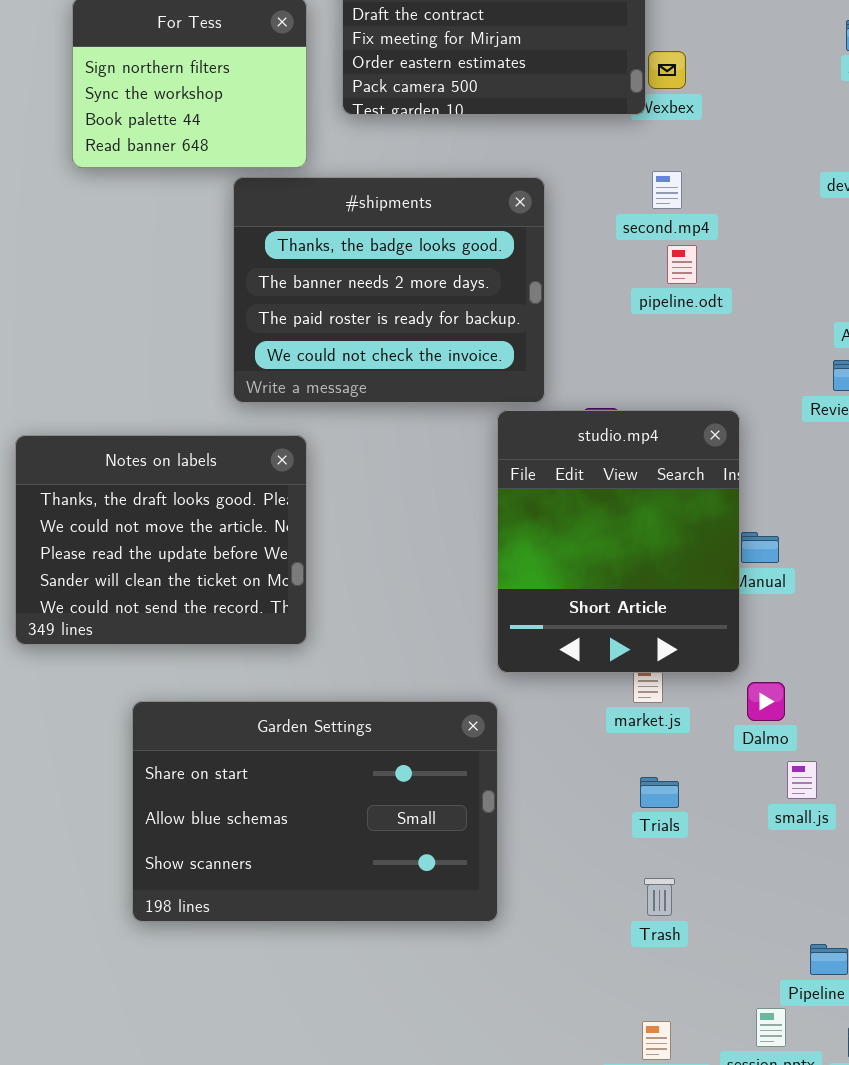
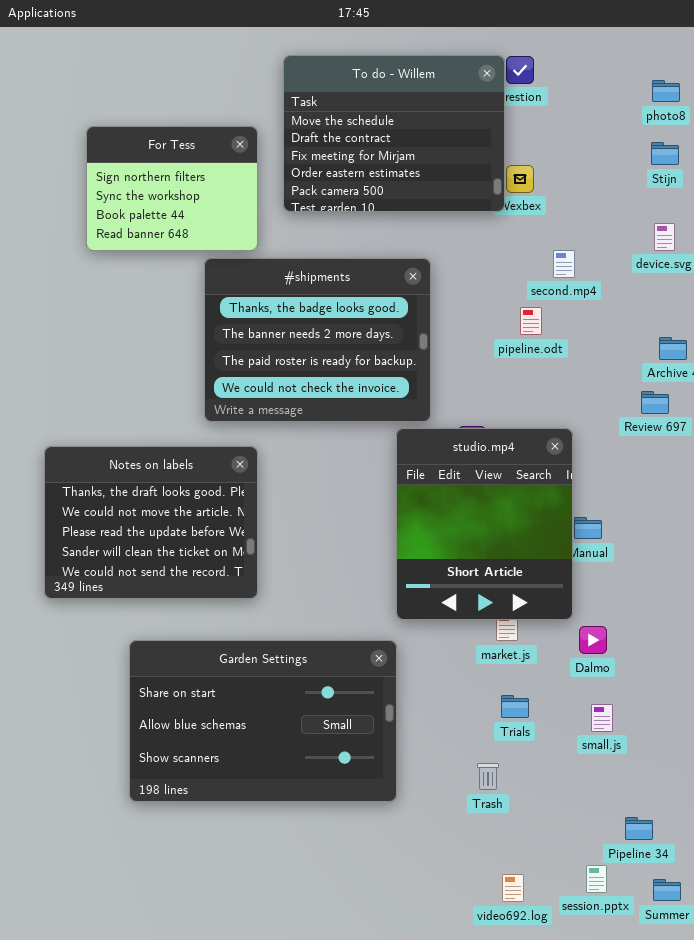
second.mp4: [652,171,682,209] -> [553,250,575,278], moved
small.js: [787,761,817,799] -> [591,704,613,732], moved
Trash: [644,878,675,916] -> [477,763,499,790], moved

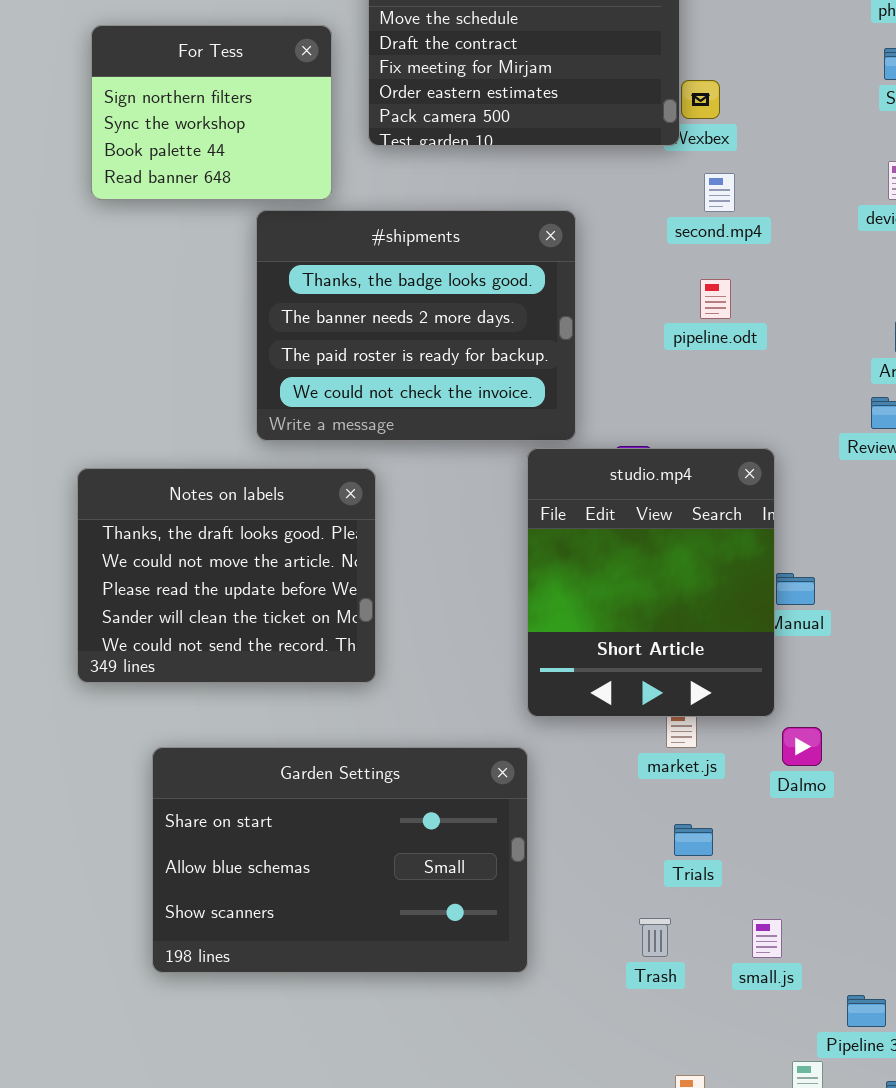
second.mp4: [553,250,575,278] -> [704,173,735,212], moved
Notes on labels: [44,446,258,599] -> [77,468,376,683], moved
small.js: [591,704,613,732] -> [752,919,782,958], moved

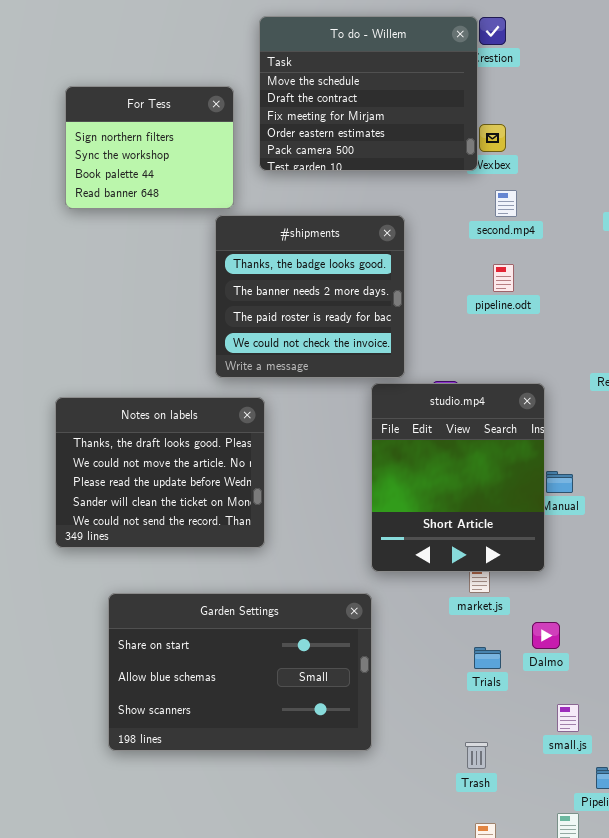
#shipments: [256,210,576,441] -> [215,215,405,378], resized
Dalmo: [782,727,822,766] -> [532,622,560,649], moved
Trash: [639,918,671,957] -> [465,742,488,769], moved
small.js: [752,919,782,958] -> [557,704,579,732], moved

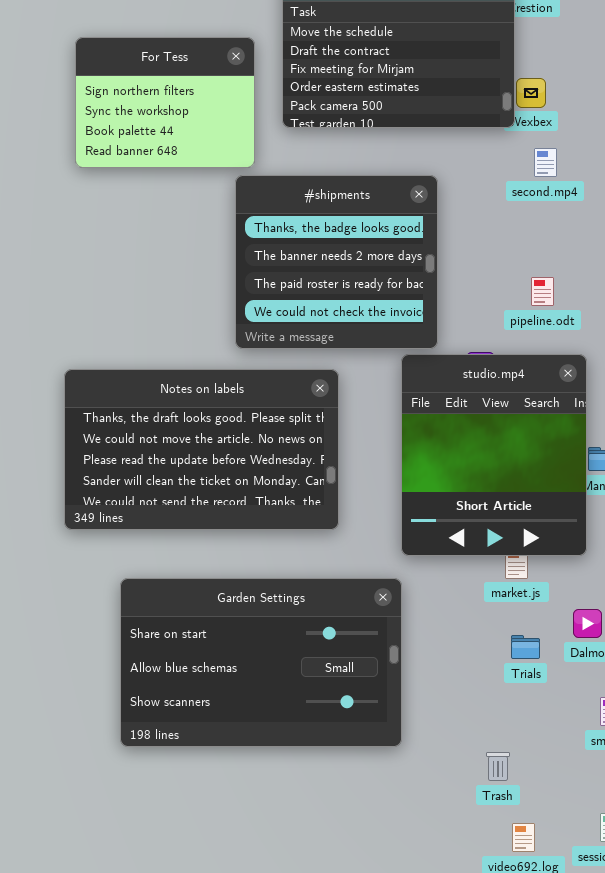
pipeline.odt: [493,264,514,292] -> [531,277,554,306], moved
Notes on labels: [55,397,265,548] -> [64,369,339,530], resized
Trash: [465,742,488,769] -> [486,752,510,781], moved

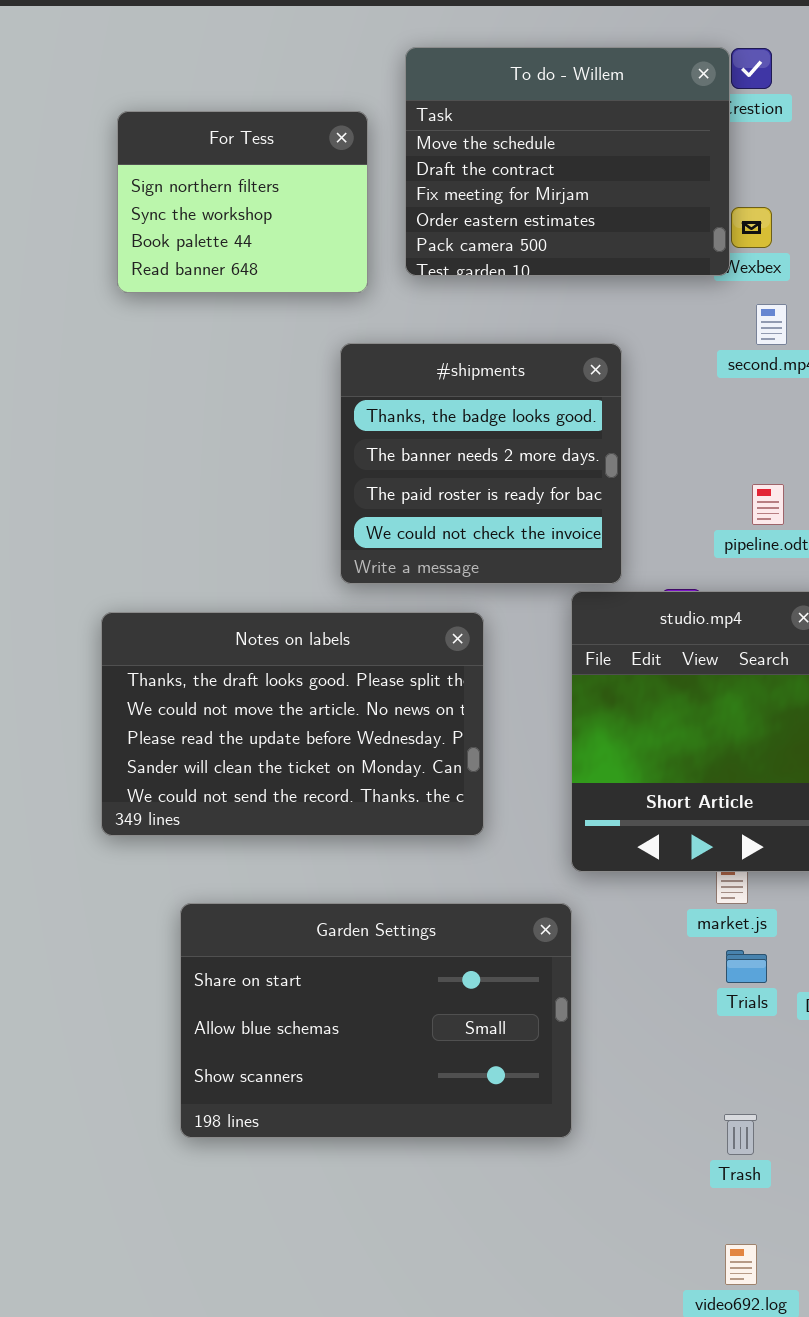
For Tess: [75,37,255,168] -> [117,111,368,293], moved
Trials: [511,635,540,659] -> [726,950,767,983], moved
Trash: [486,752,510,781] -> [724,1114,757,1155], moved

